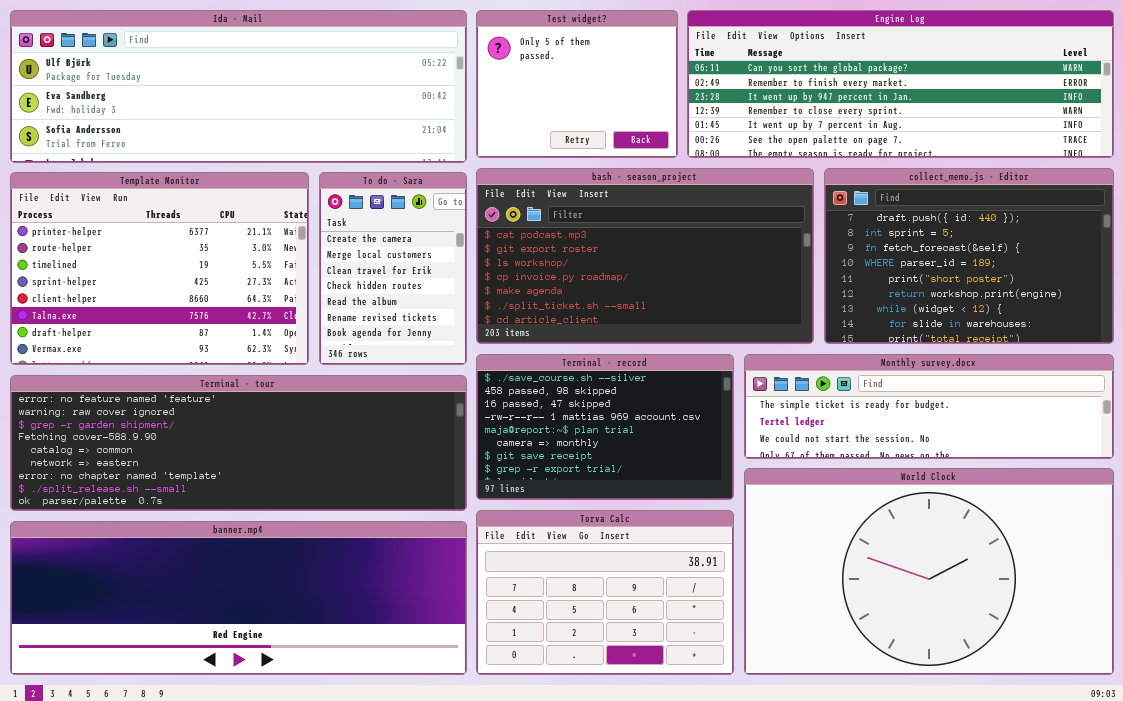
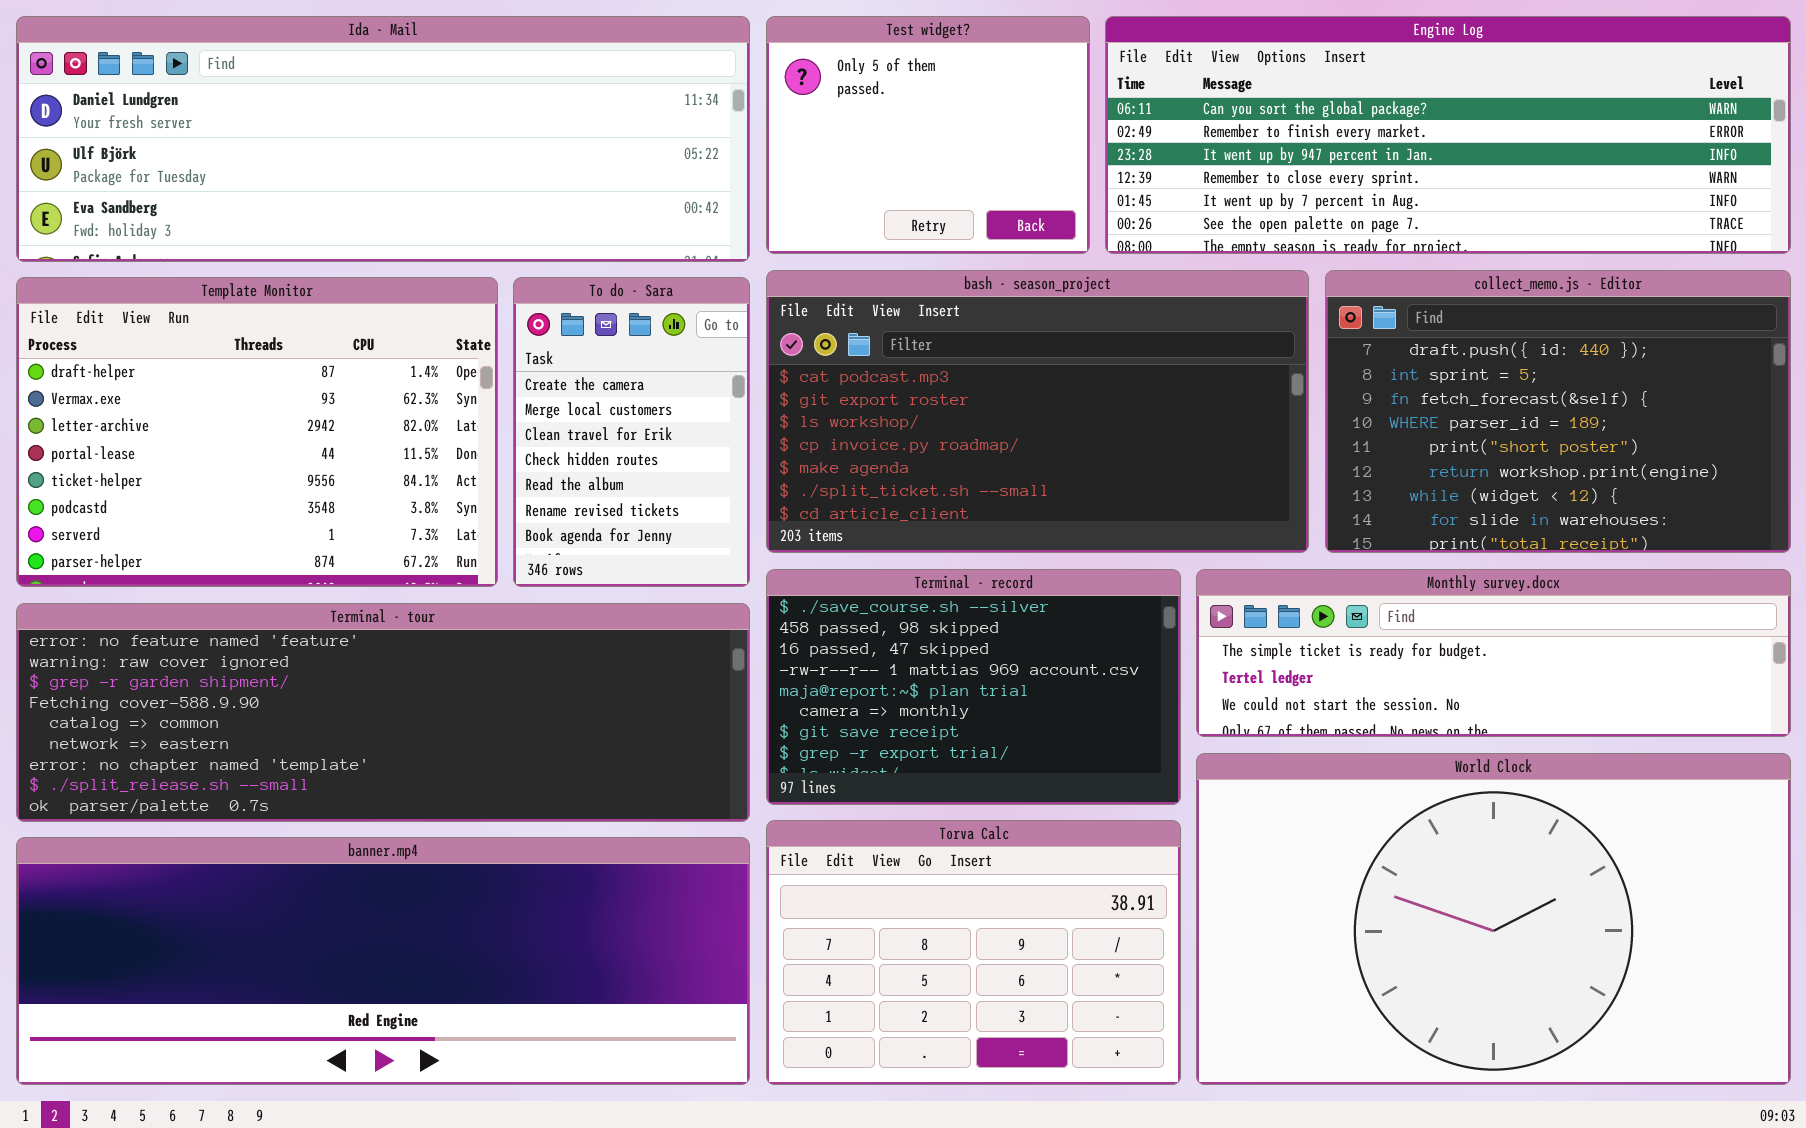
Ida - Mail: [10,10,467,163] -> [16,16,750,262], scrolled up 1 row
Template Monitor: [10,172,309,365] -> [16,277,498,587], scrolled down 6 rows

